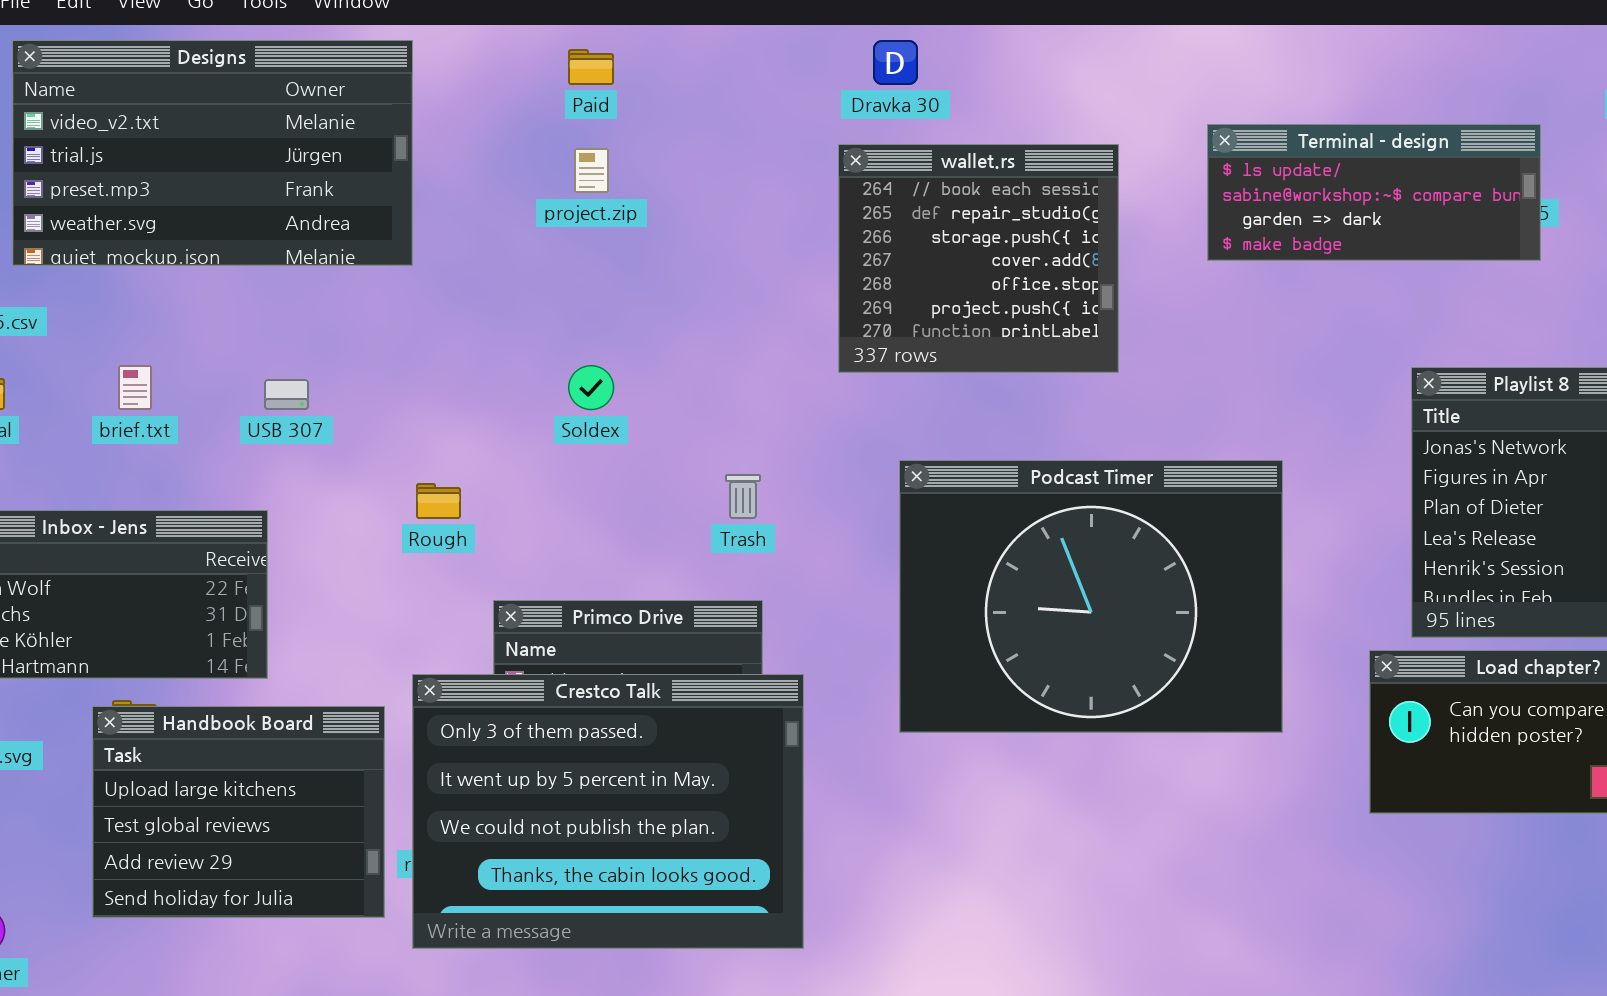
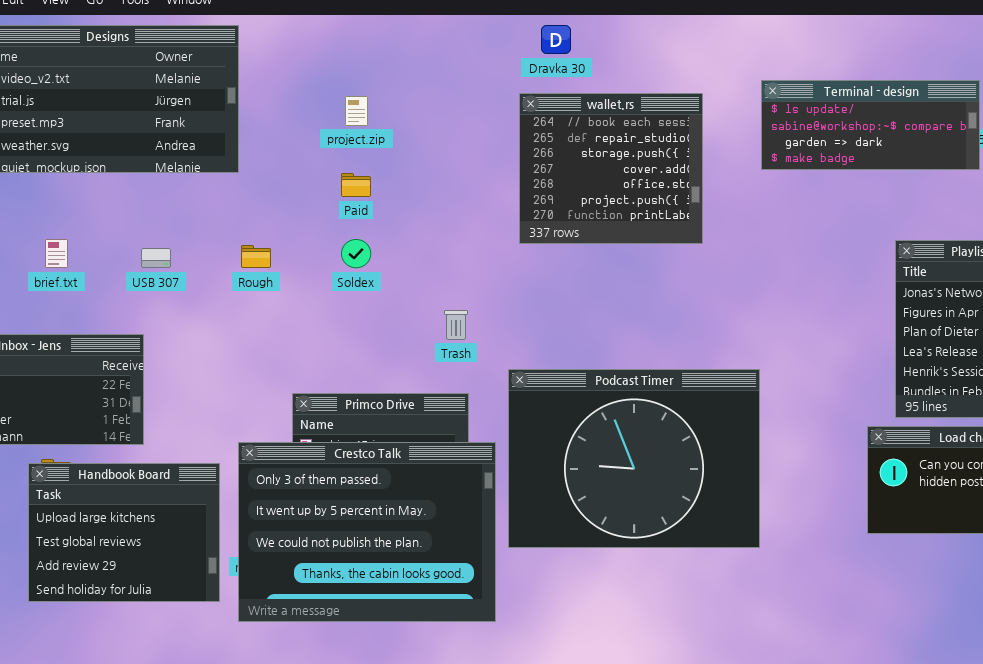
Paid: [568,49,614,85] -> [341,173,371,197], moved
Podcast Timer: [899,460,1283,733] -> [508,369,760,548], moved
Rough: [416,483,461,519] -> [241,245,271,268], moved

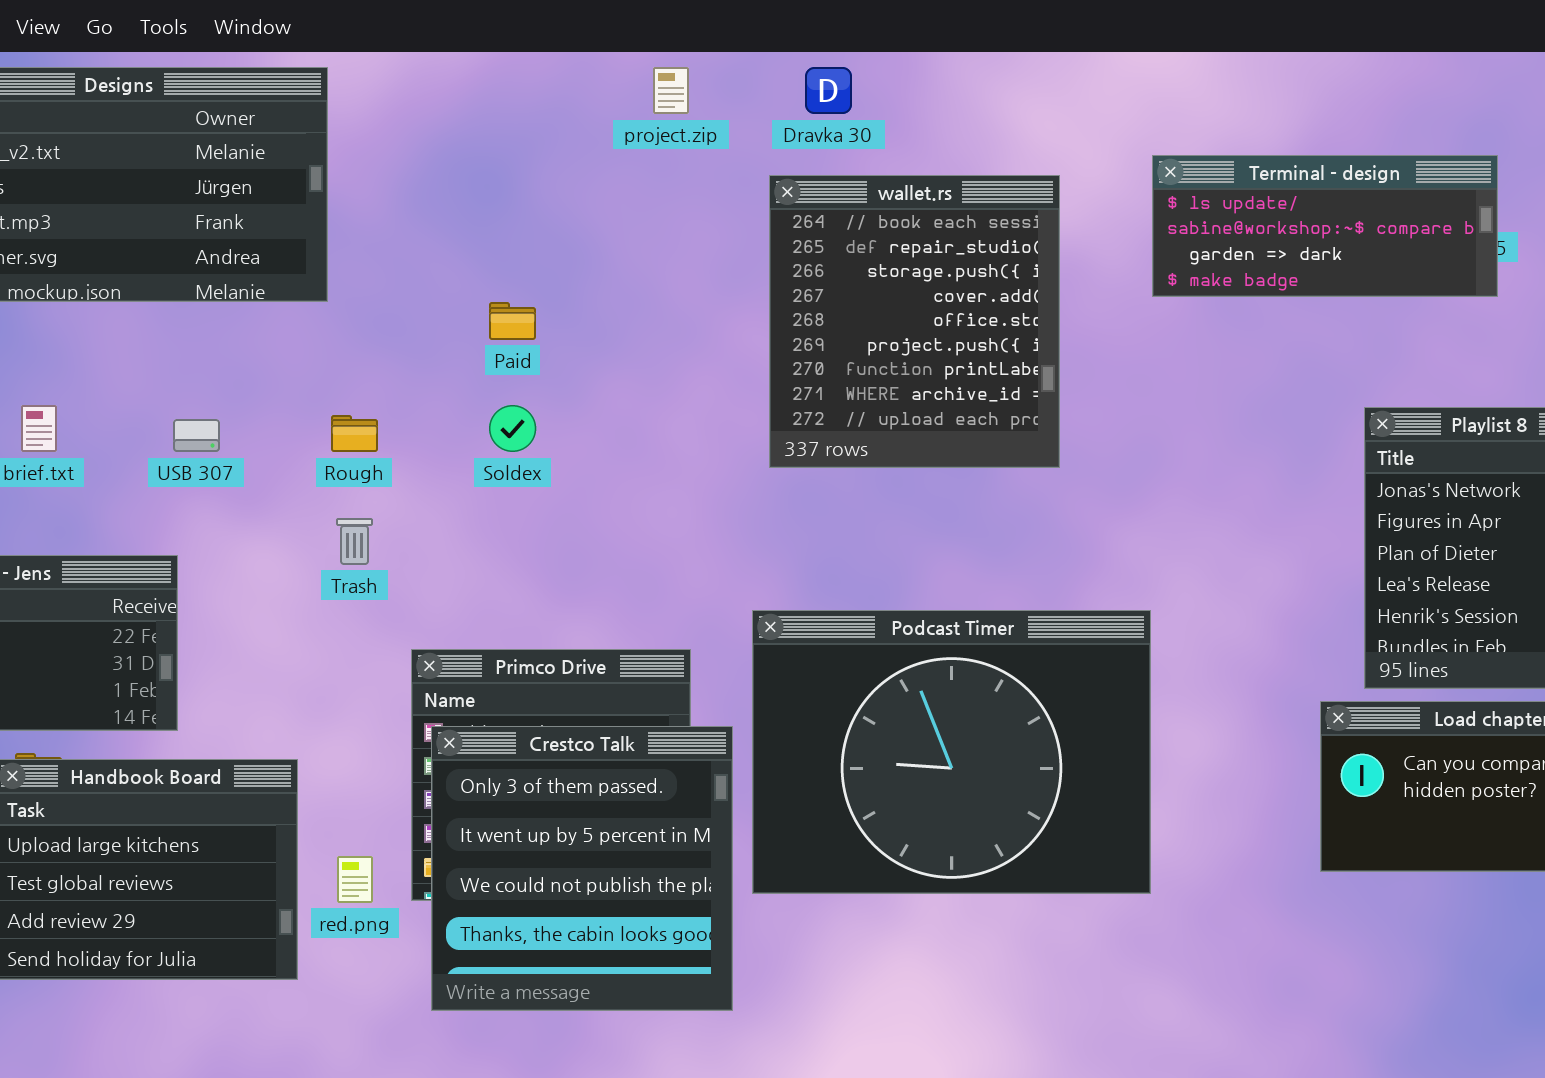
wallet.rs: [519,93,703,244] -> [769,175,1060,468], resized
project.zip: [345,96,368,126] -> [653,67,689,114], moved
Trash: [444,310,468,340] -> [336,518,373,565], moved
Crestco Talk: [238,442,496,622] -> [431,726,733,1011], resized

